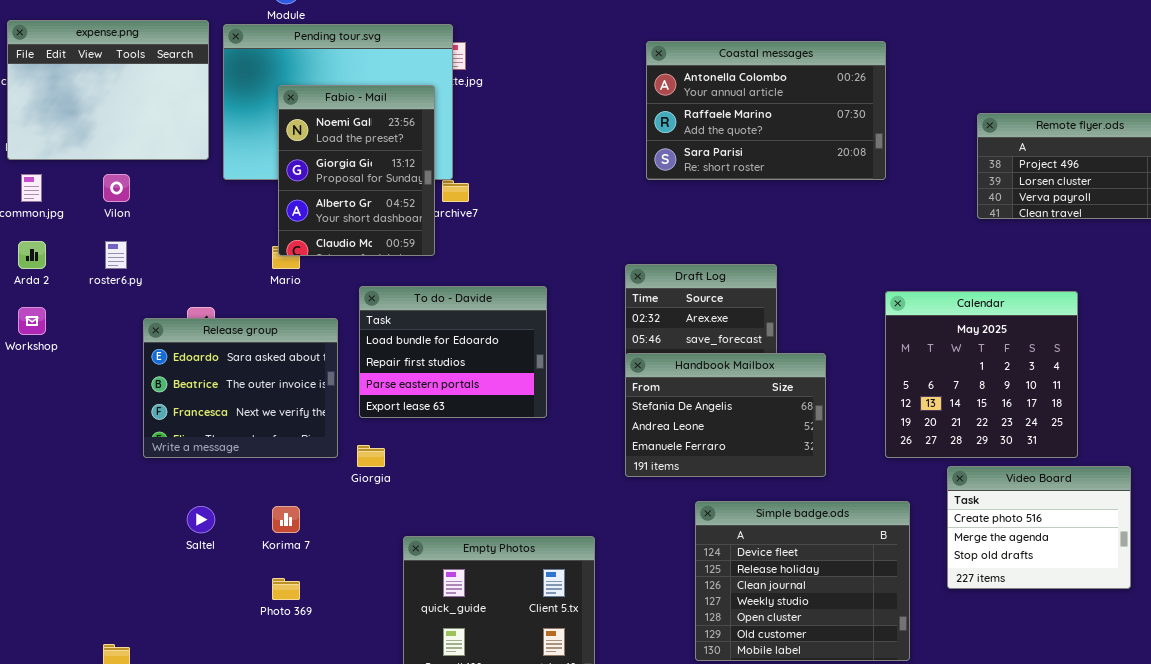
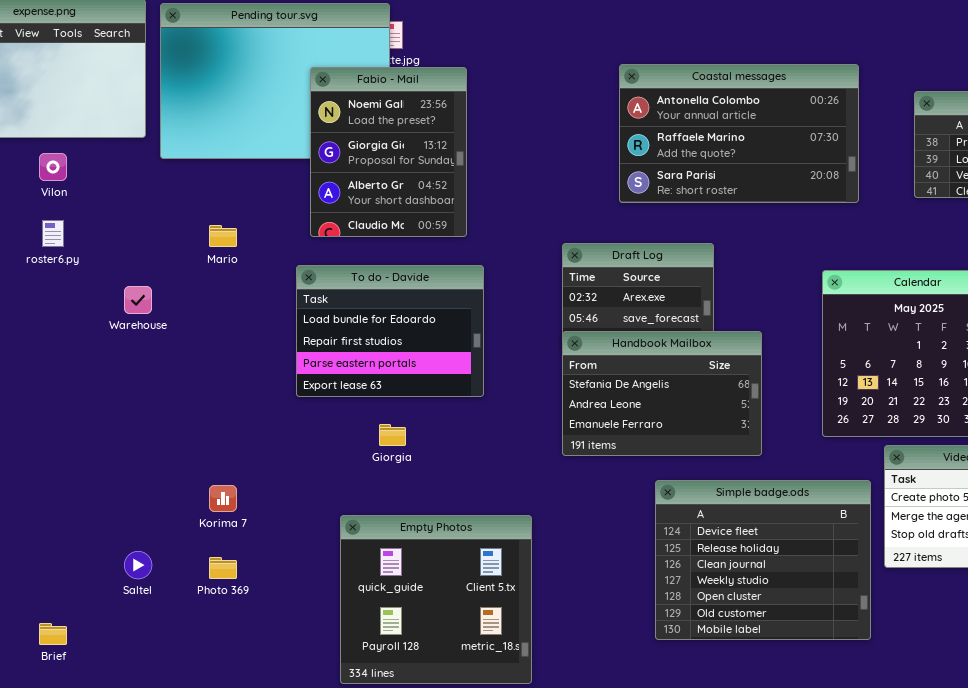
Coastal messages: [646,41,886,180] -> [619,64,859,203], moved
Fabio - Mail: [278,85,435,256] -> [310,67,467,237], moved
Release group: [143,318,338,458] -> none, closed
Giorgia: [357,445,385,467] -> [379,424,406,446], moved
Simple badge.ods: [695,501,910,661] -> [655,480,871,640], moved
Saltel: [187,506,215,533] -> [124,551,152,579], moved

